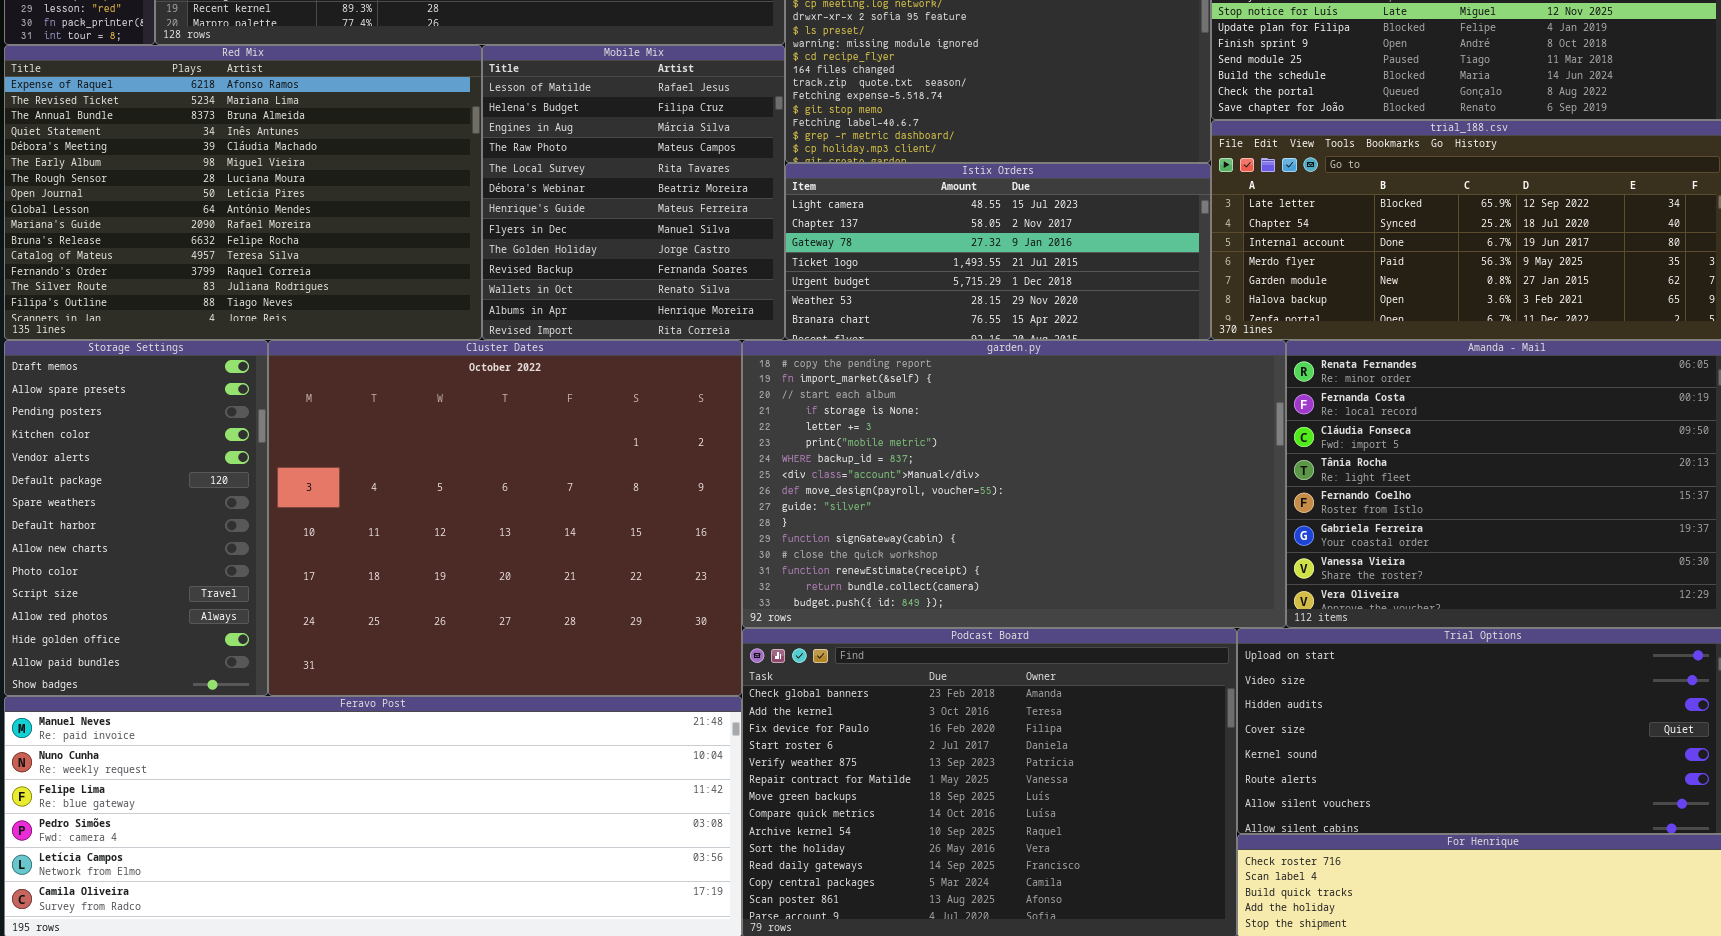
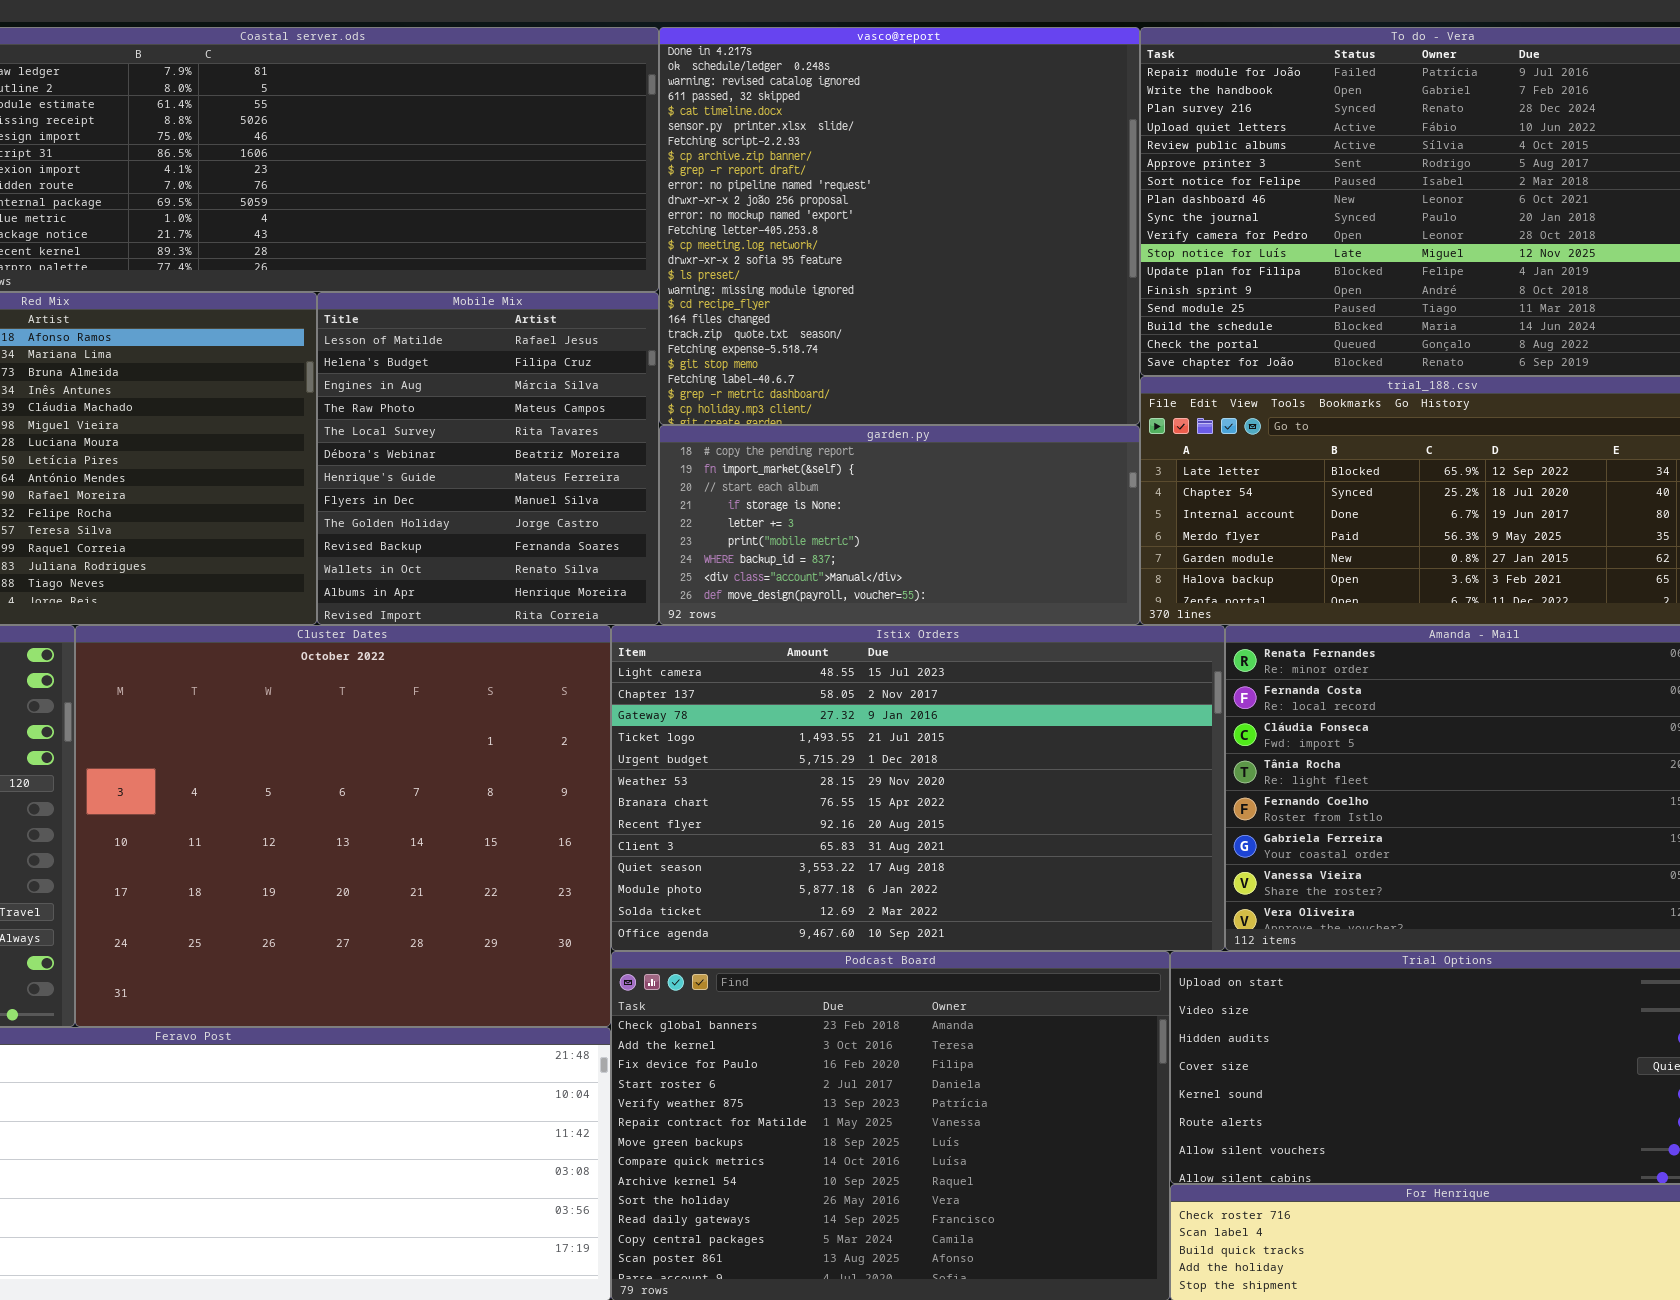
Istix Orders: [785,163,1211,340] -> [611,625,1225,951], moved, resized
garden.py: [742,340,1286,628] -> [659,425,1140,625], moved, resized

